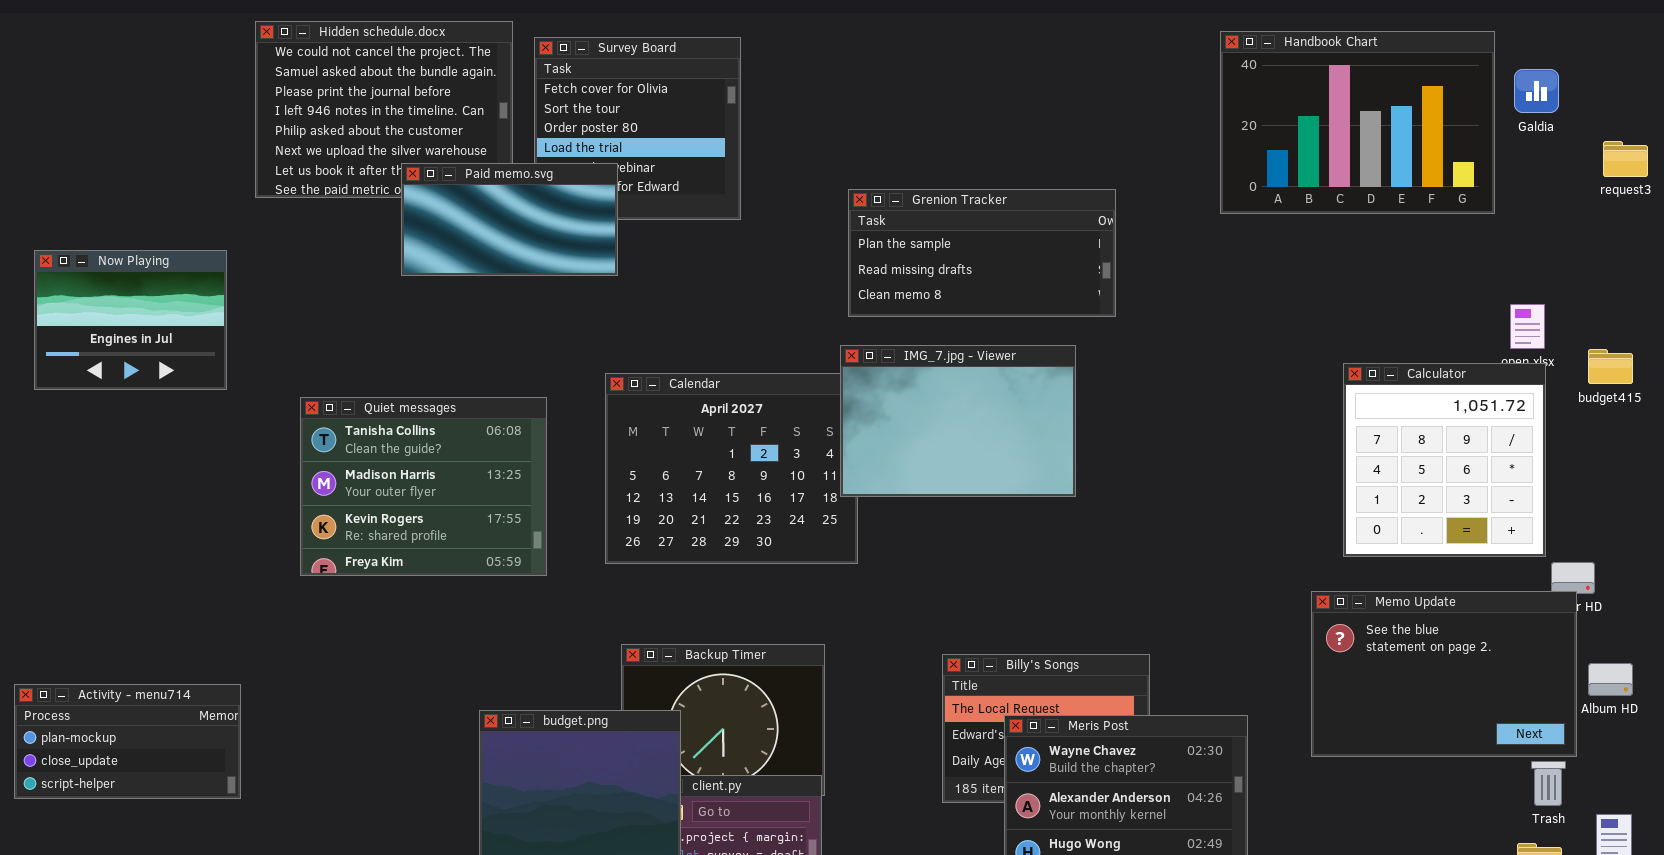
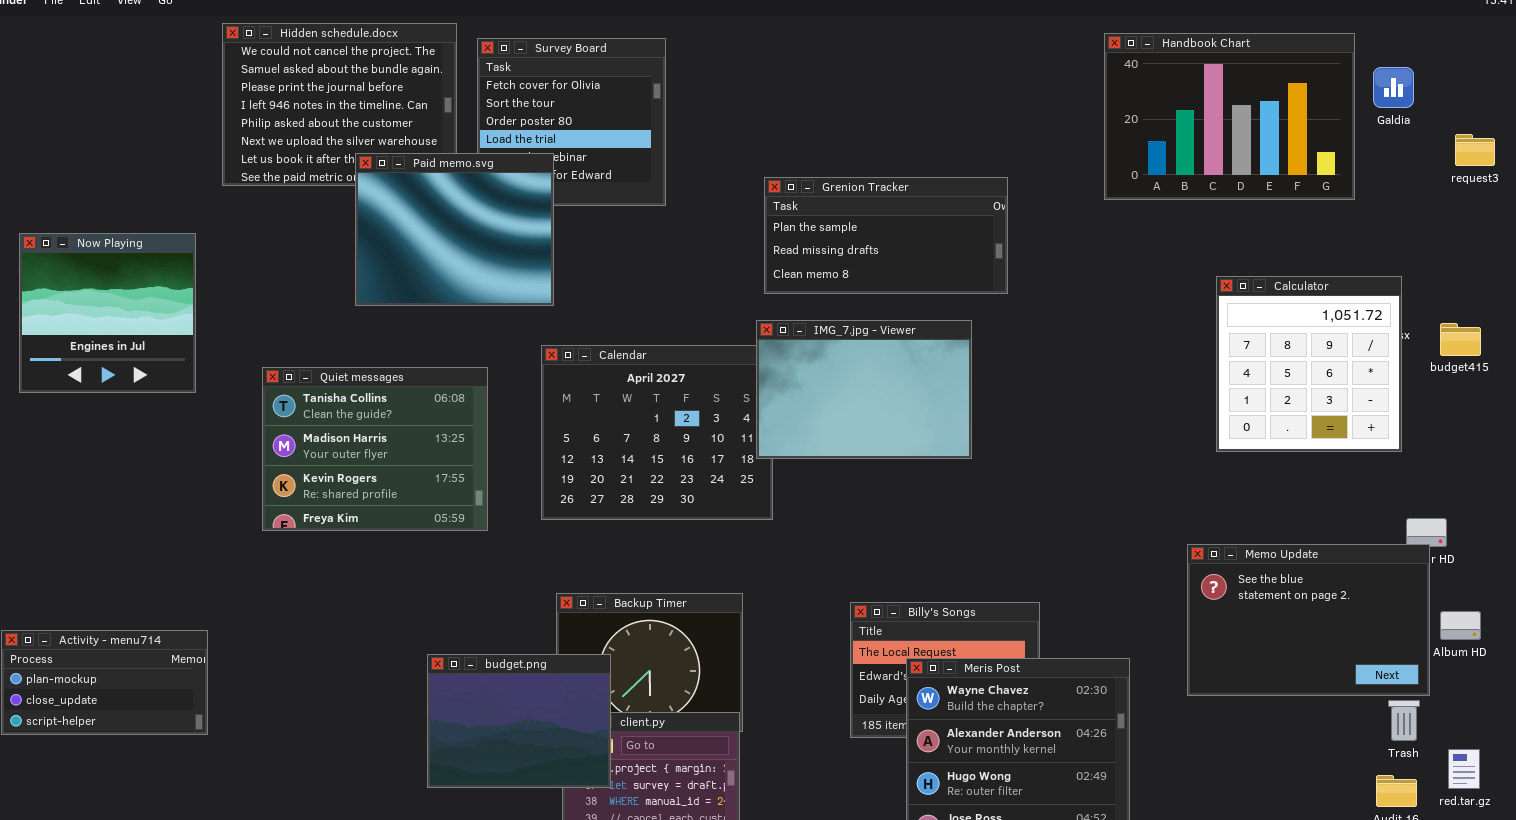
Paid memo.svg: [401,163,618,276] -> [355,153,554,306], resized
Now Playing: [34,250,227,390] -> [19,233,196,393], resized
Calculator: [1343,363,1546,557] -> [1216,276,1402,452], moved

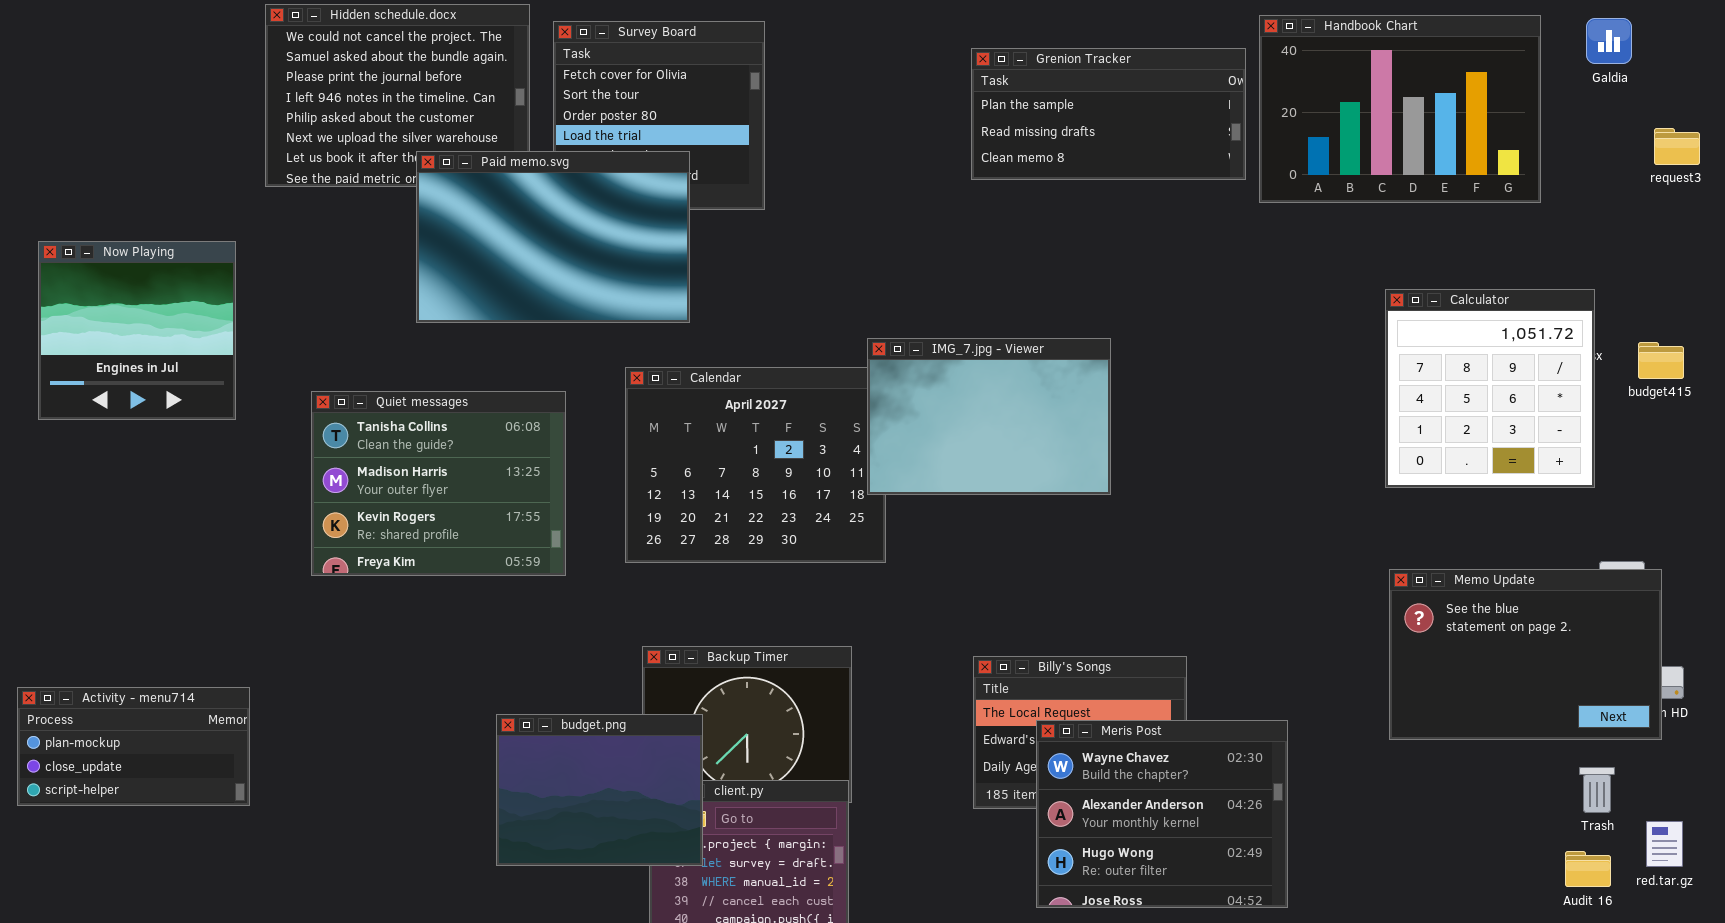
Galdia: [1373,67,1414,108] -> [1586,18,1632,64], moved
Paid memo.svg: [355,153,554,306] -> [416,151,690,323], resized
Grenion Tracker: [764,177,1008,294] -> [971,48,1246,180], moved
Memo Update: [1187,544,1430,696] -> [1389,569,1662,740], moved

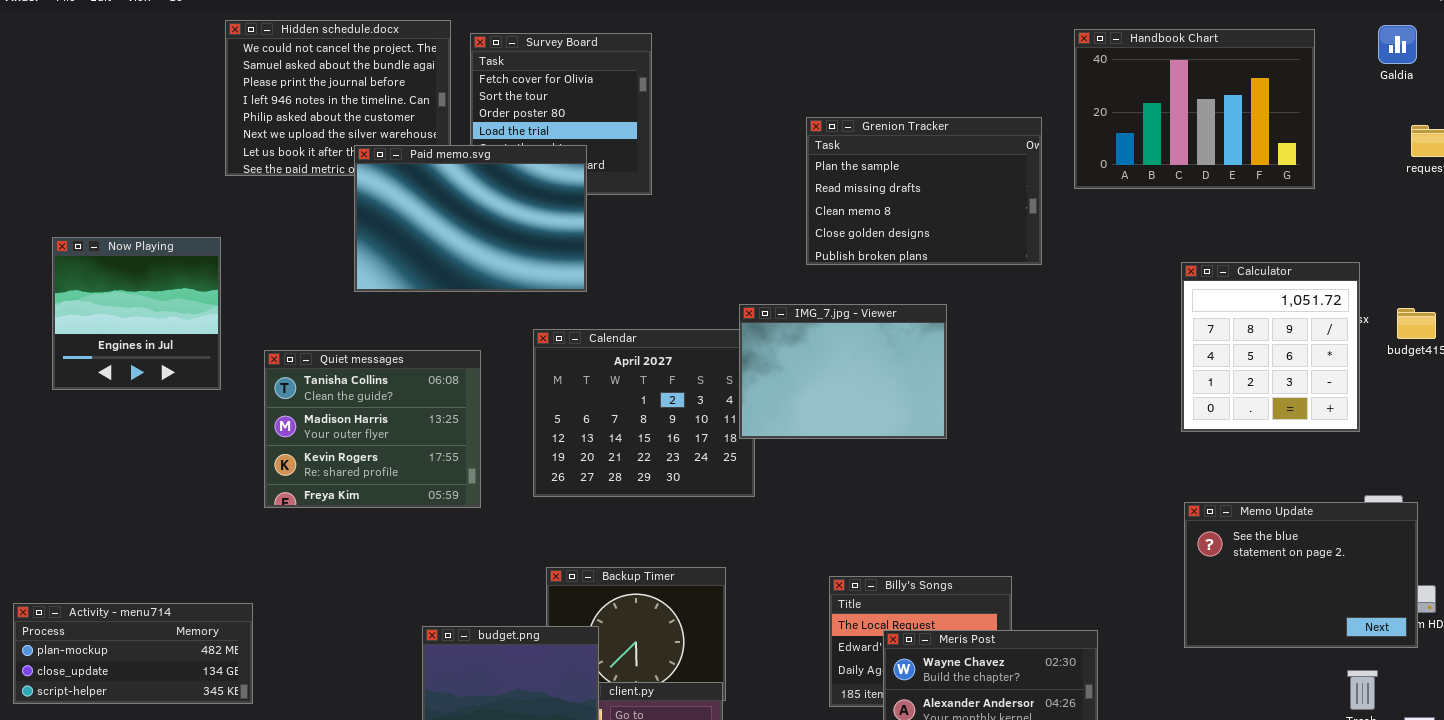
Galdia: [1586,18,1632,64] -> [1378,25,1417,64], moved
Grenion Tracker: [971,48,1246,180] -> [806,117,1042,265], moved, resized
Now Playing: [38,241,236,420] -> [52,237,221,390], moved
Activity - menu714: [17,687,250,806] -> [13,603,253,704], resized

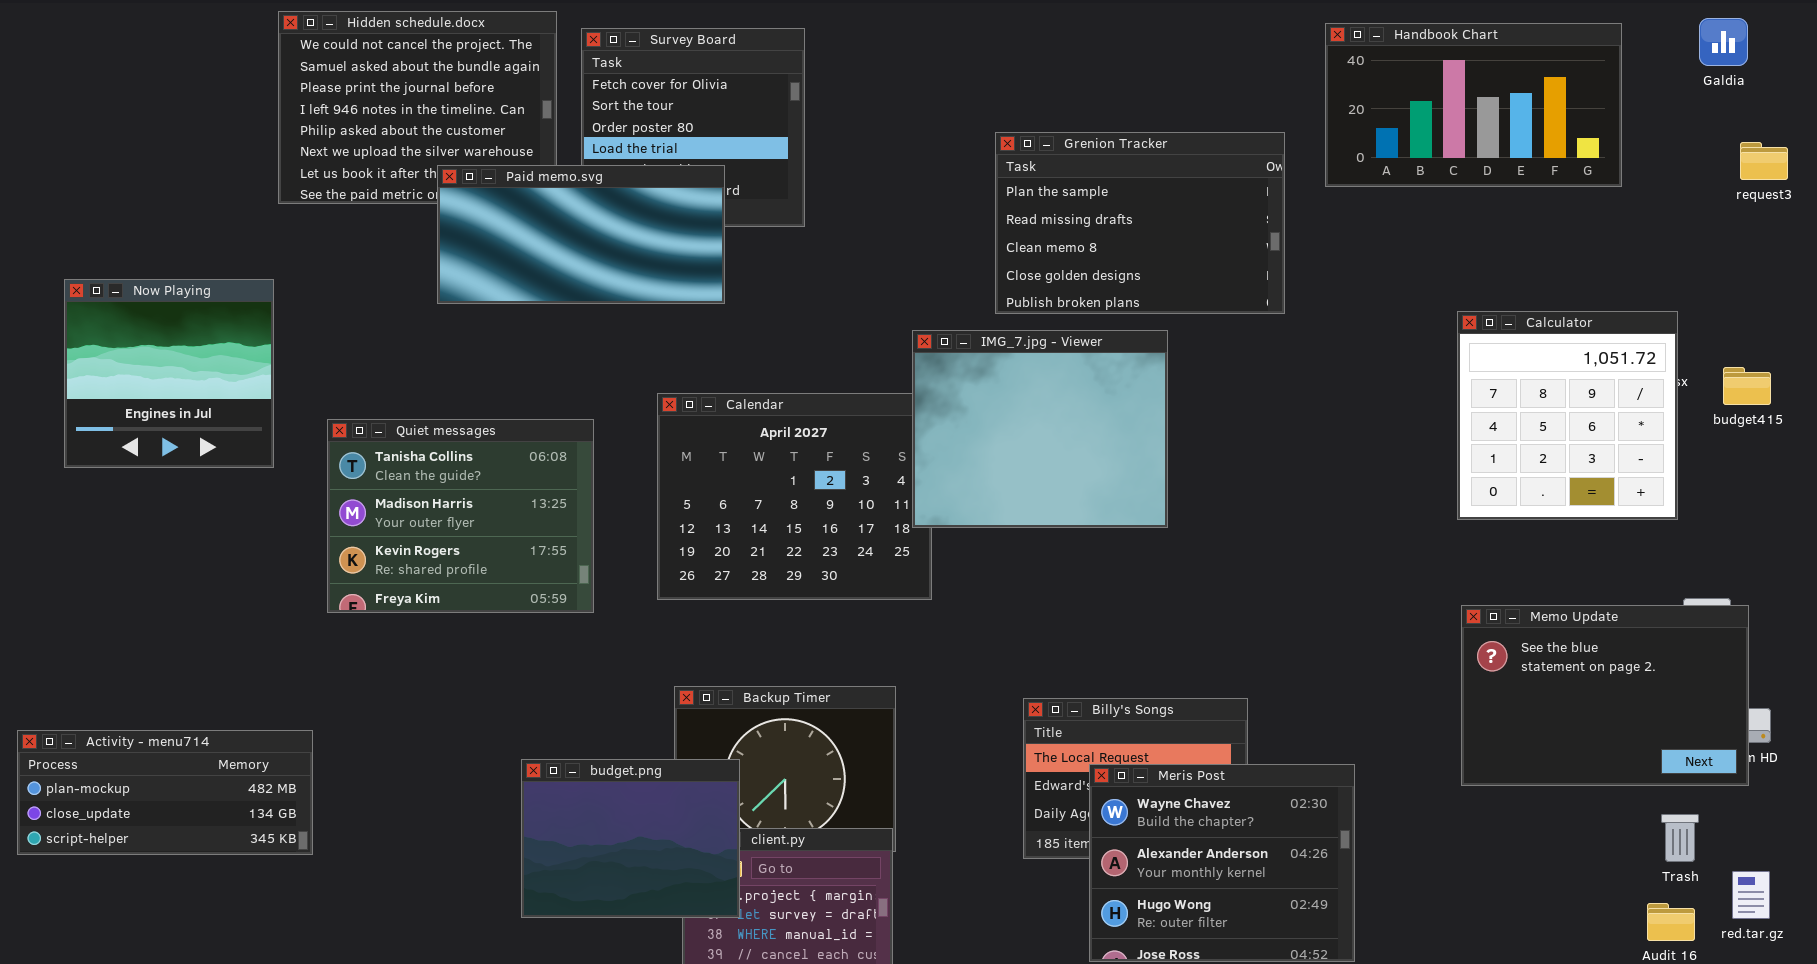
Handbook Chart: [1074,29,1315,189] -> [1325,23,1622,187], resized
Paid memo.svg: [354,145,587,292] -> [437,165,725,304], resized
IMG_7.jpg - Viewer: [739,304,947,439] -> [912,330,1168,528], resized

